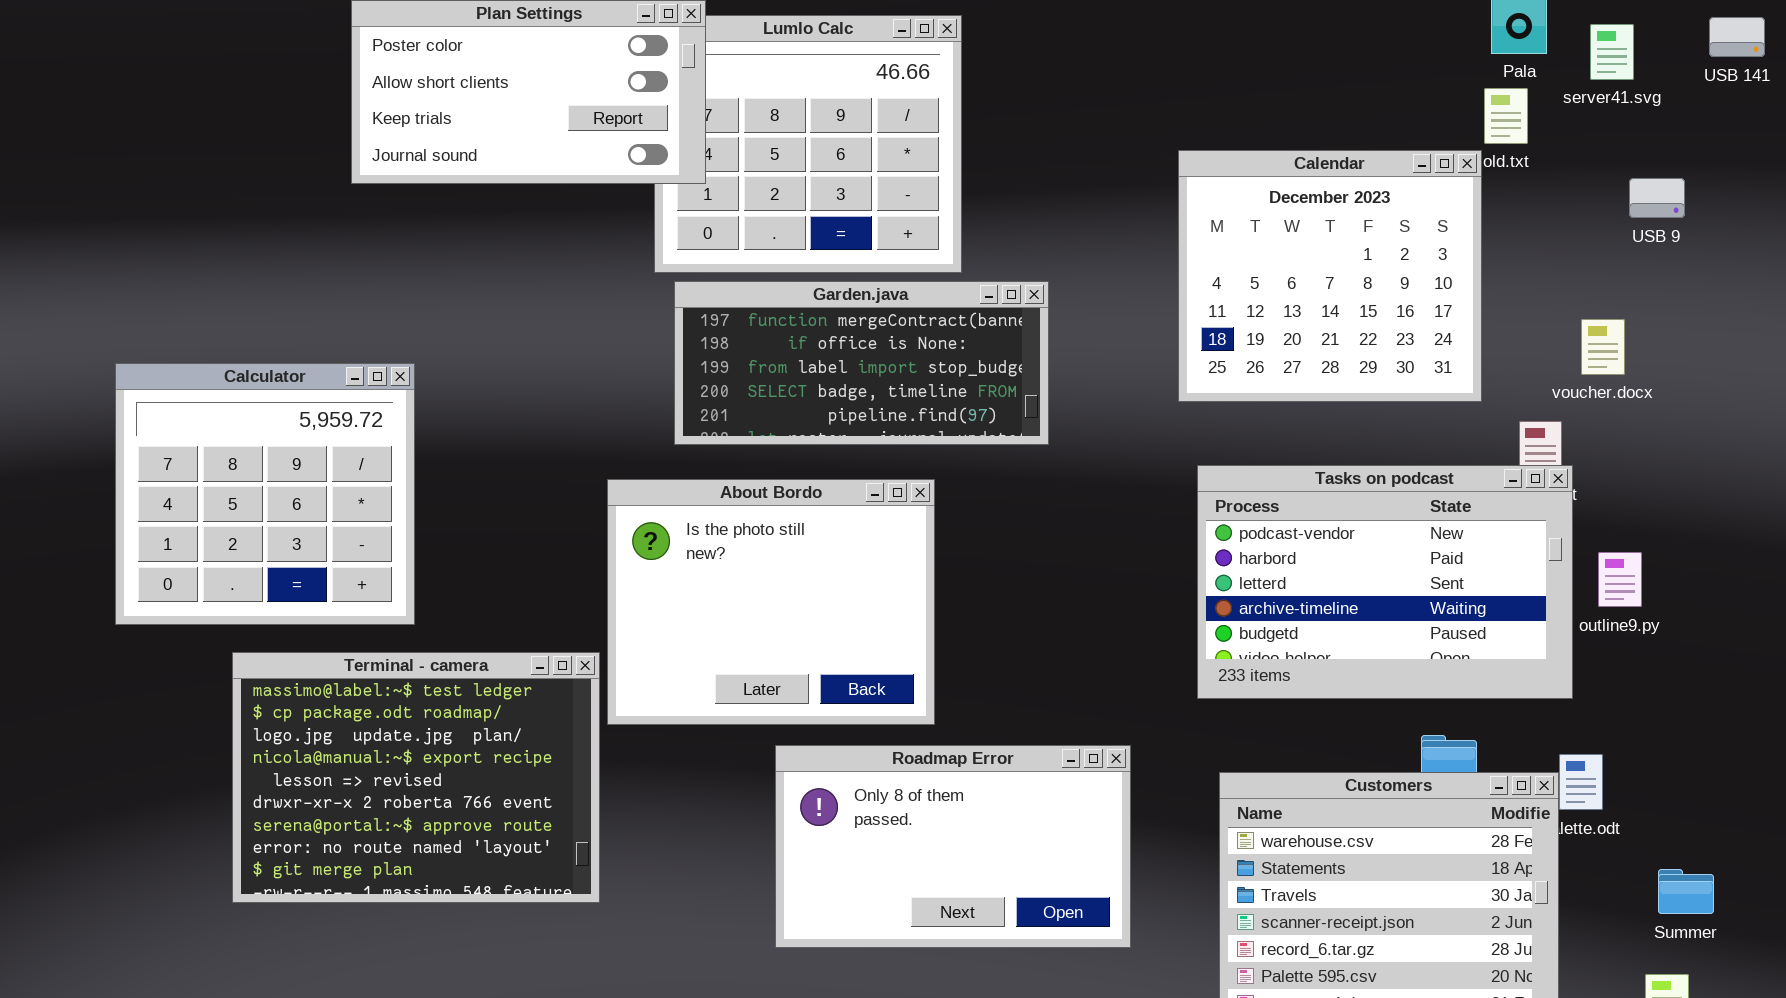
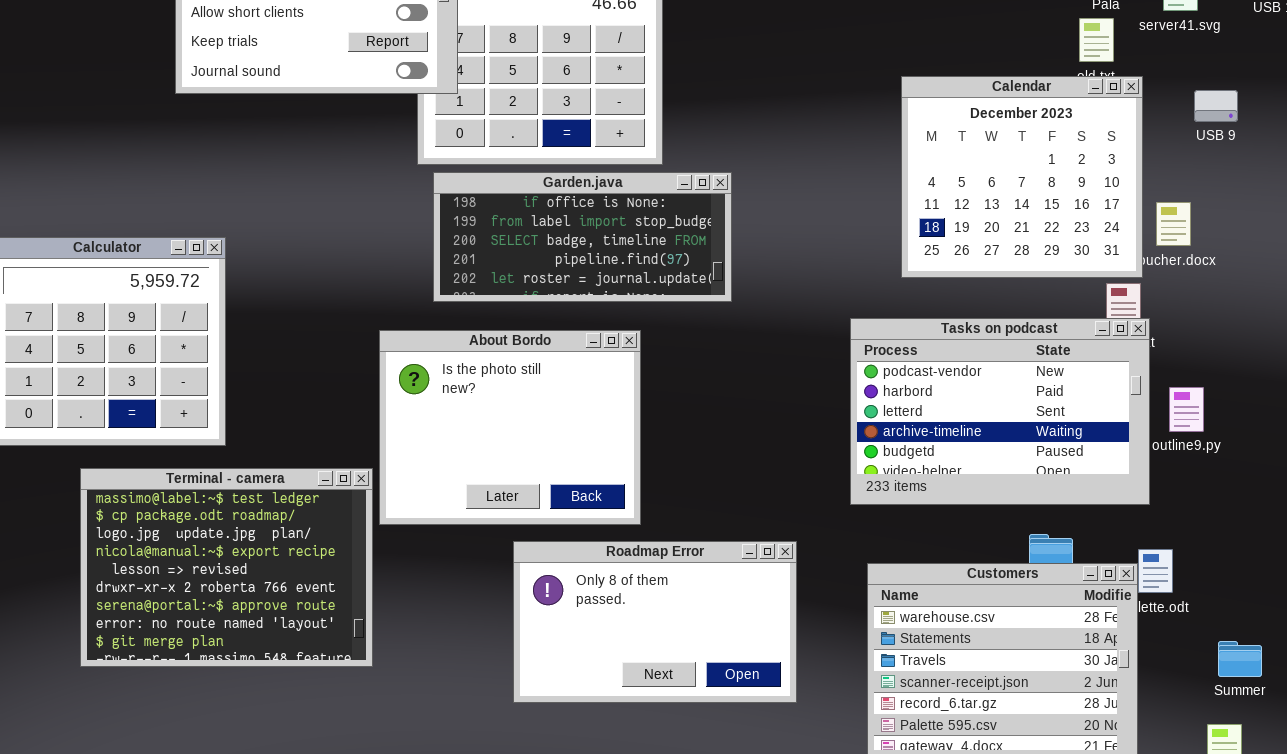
Calendar: [1178,150,1482,402] -> [901,76,1143,278], moved
Garden.java: [674,281,1049,445] -> [433,172,732,302], scrolled down 1 row

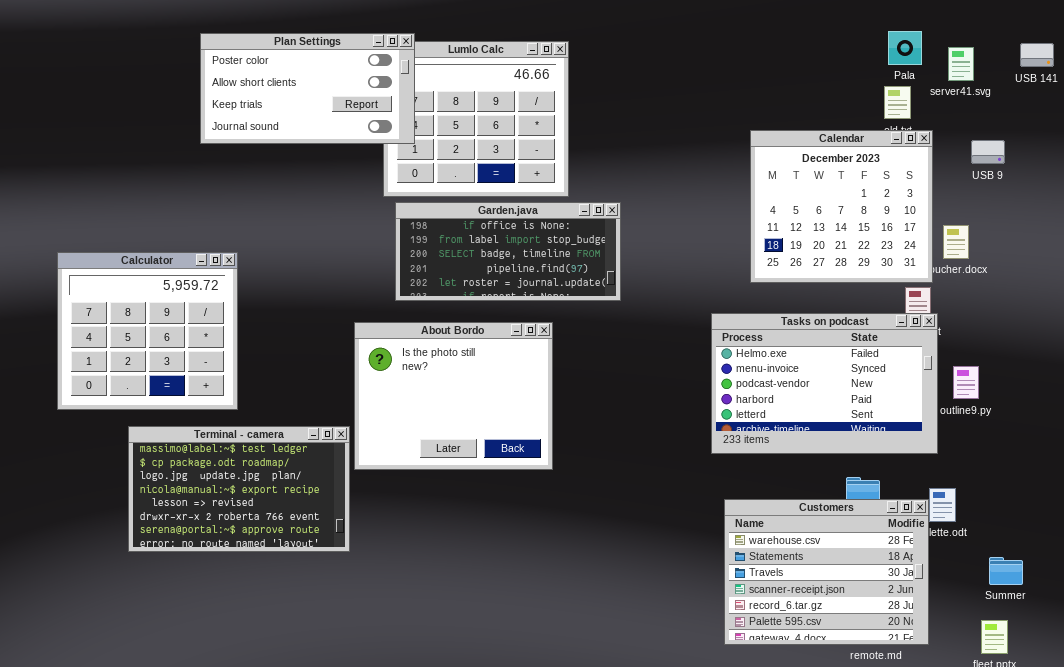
Tasks on podcast: [850,318,1150,505] -> [711,313,938,454], scrolled up 2 rows
Terminal - camera: [80,468,373,667] -> [128,426,350,552], resized
Roadmap Error: [513,541,797,703] -> none, closed

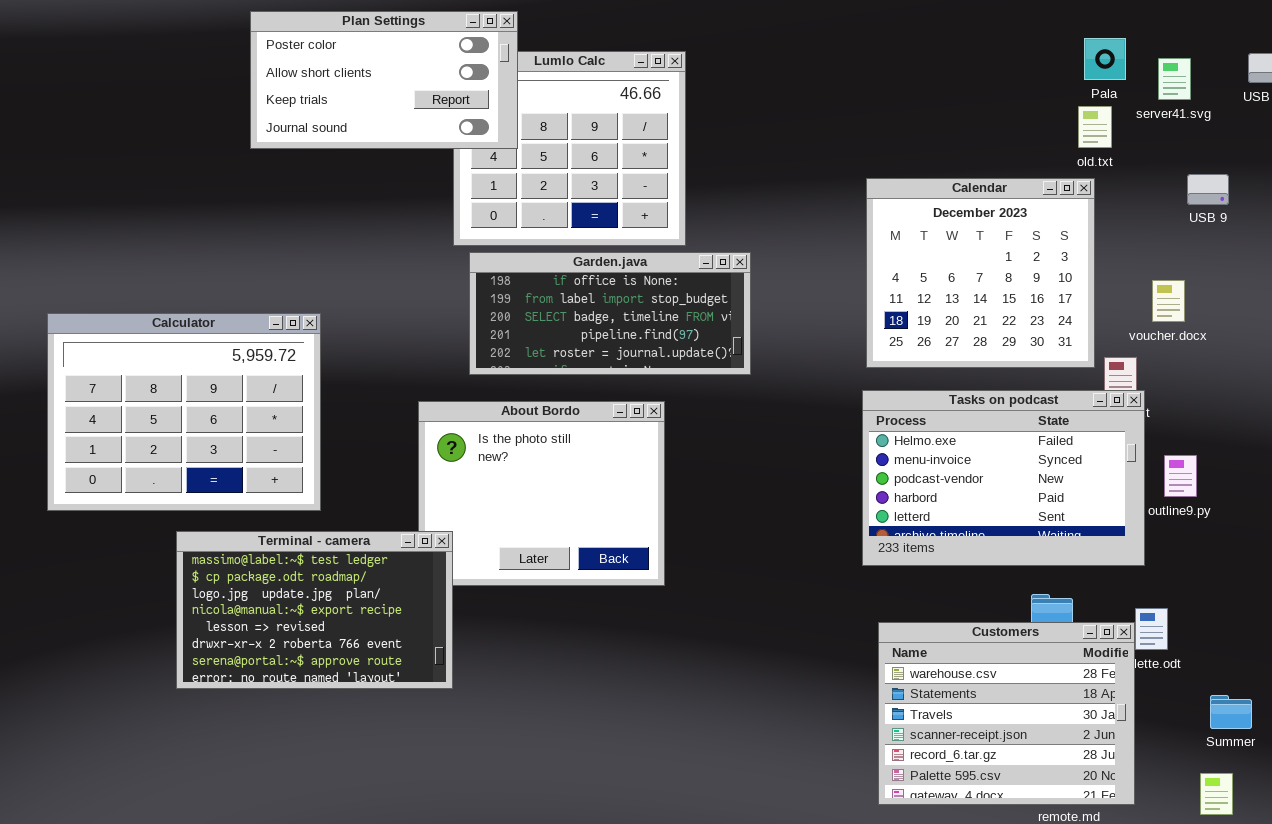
Plan Settings: [200,33,415,144] -> [250,11,518,149], moved
Calendar: [750,130,933,283] -> [866,178,1095,368], moved
Calculator: [57,252,238,410] -> [47,313,321,511], resized
Terminal - camera: [128,426,350,552] -> [176,531,453,689], moved

